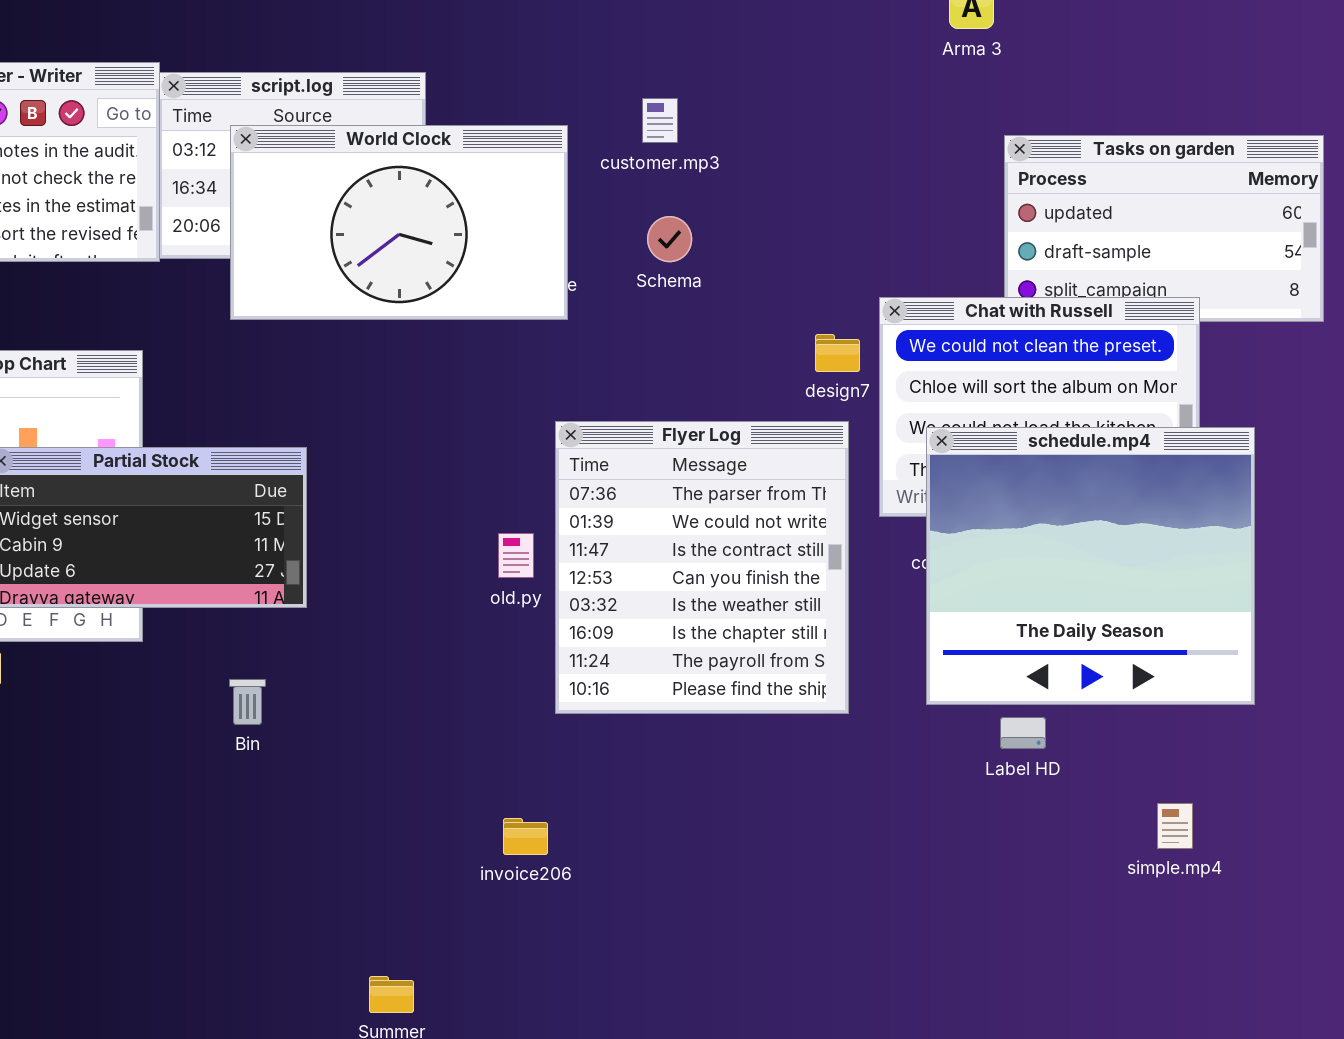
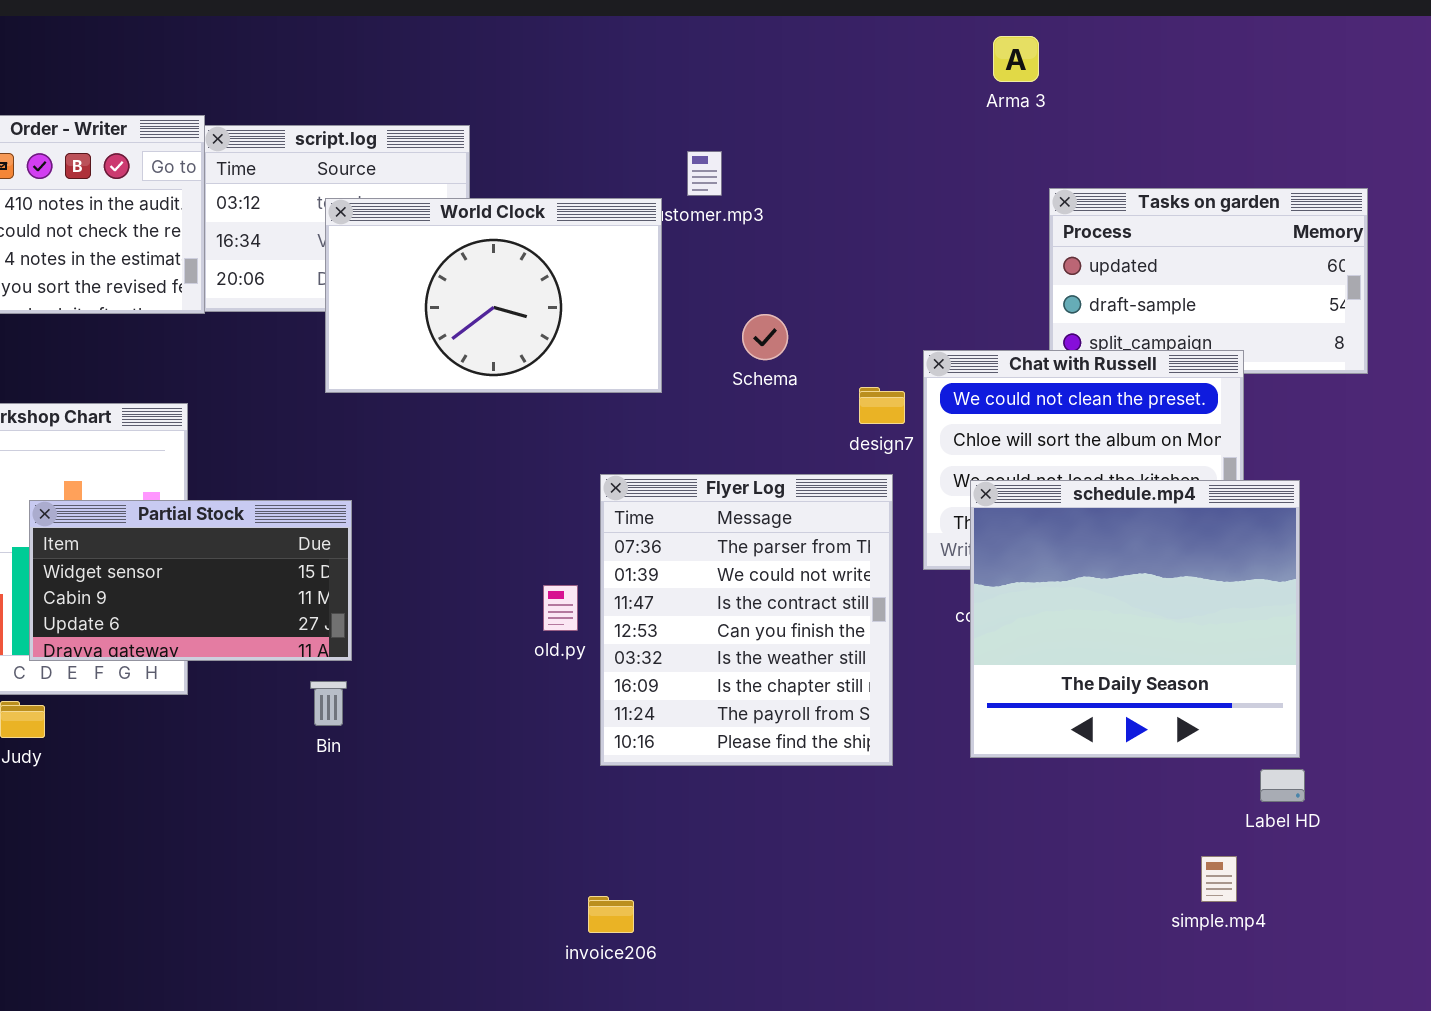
World Clock: [230,125,568,320] -> [325,198,662,393], moved
Schema: [647,216,692,262] -> [742,314,788,360], moved
Bin: [229,679,266,725] -> [310,681,347,726], moved
Label HD: [1000,717,1046,749] -> [1260,769,1305,802], moved
invoice206: [503,818,548,855] -> [588,896,634,933], moved

